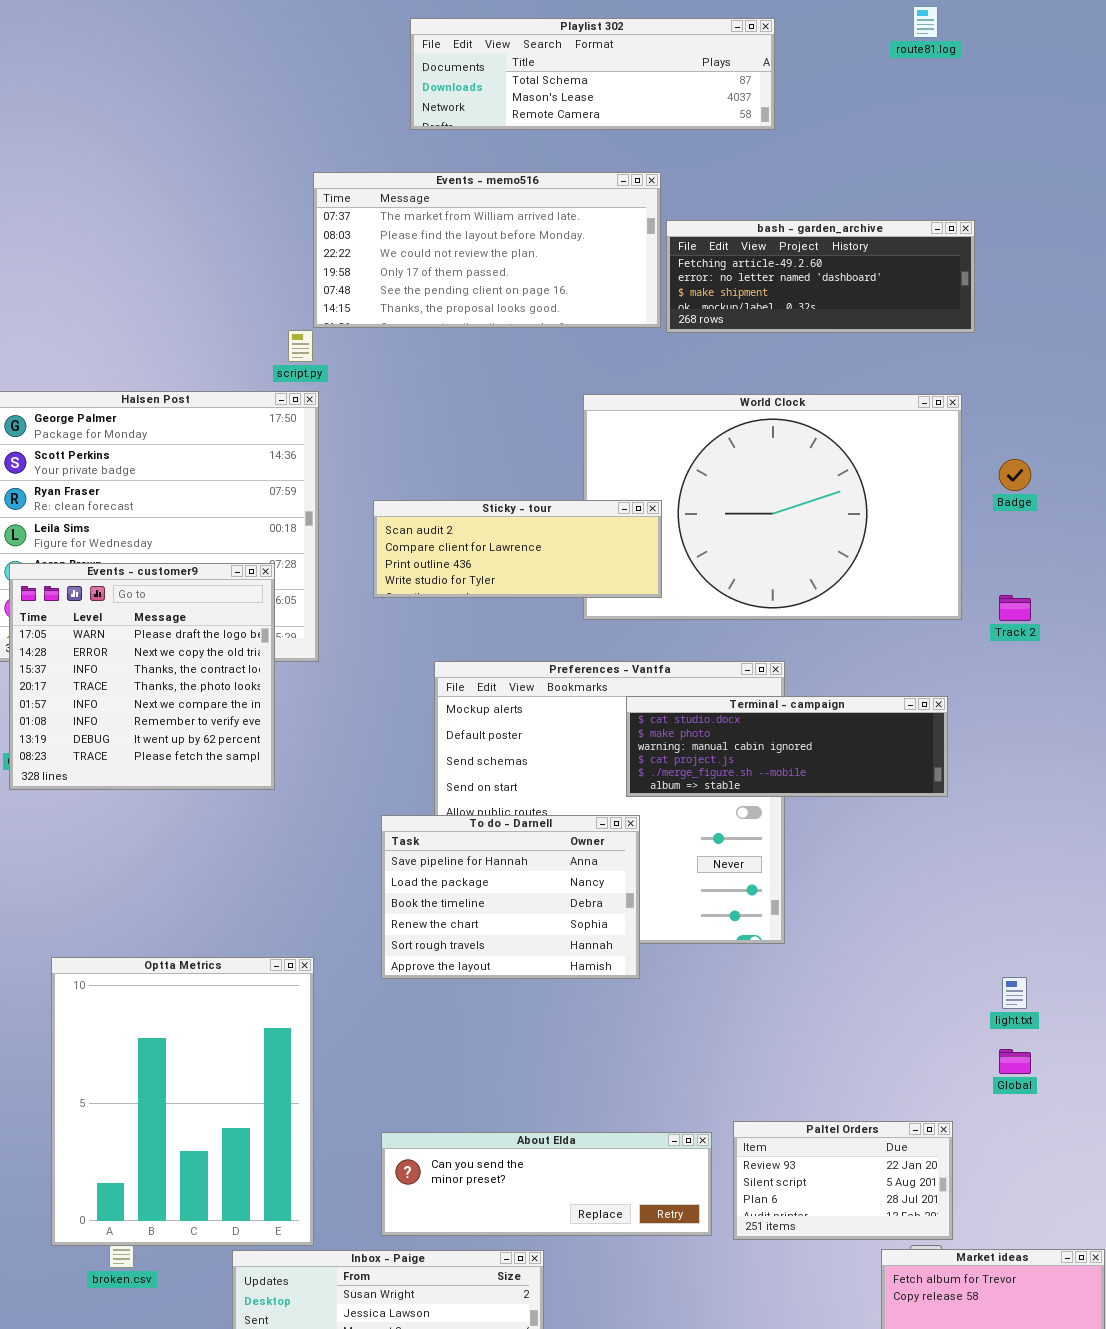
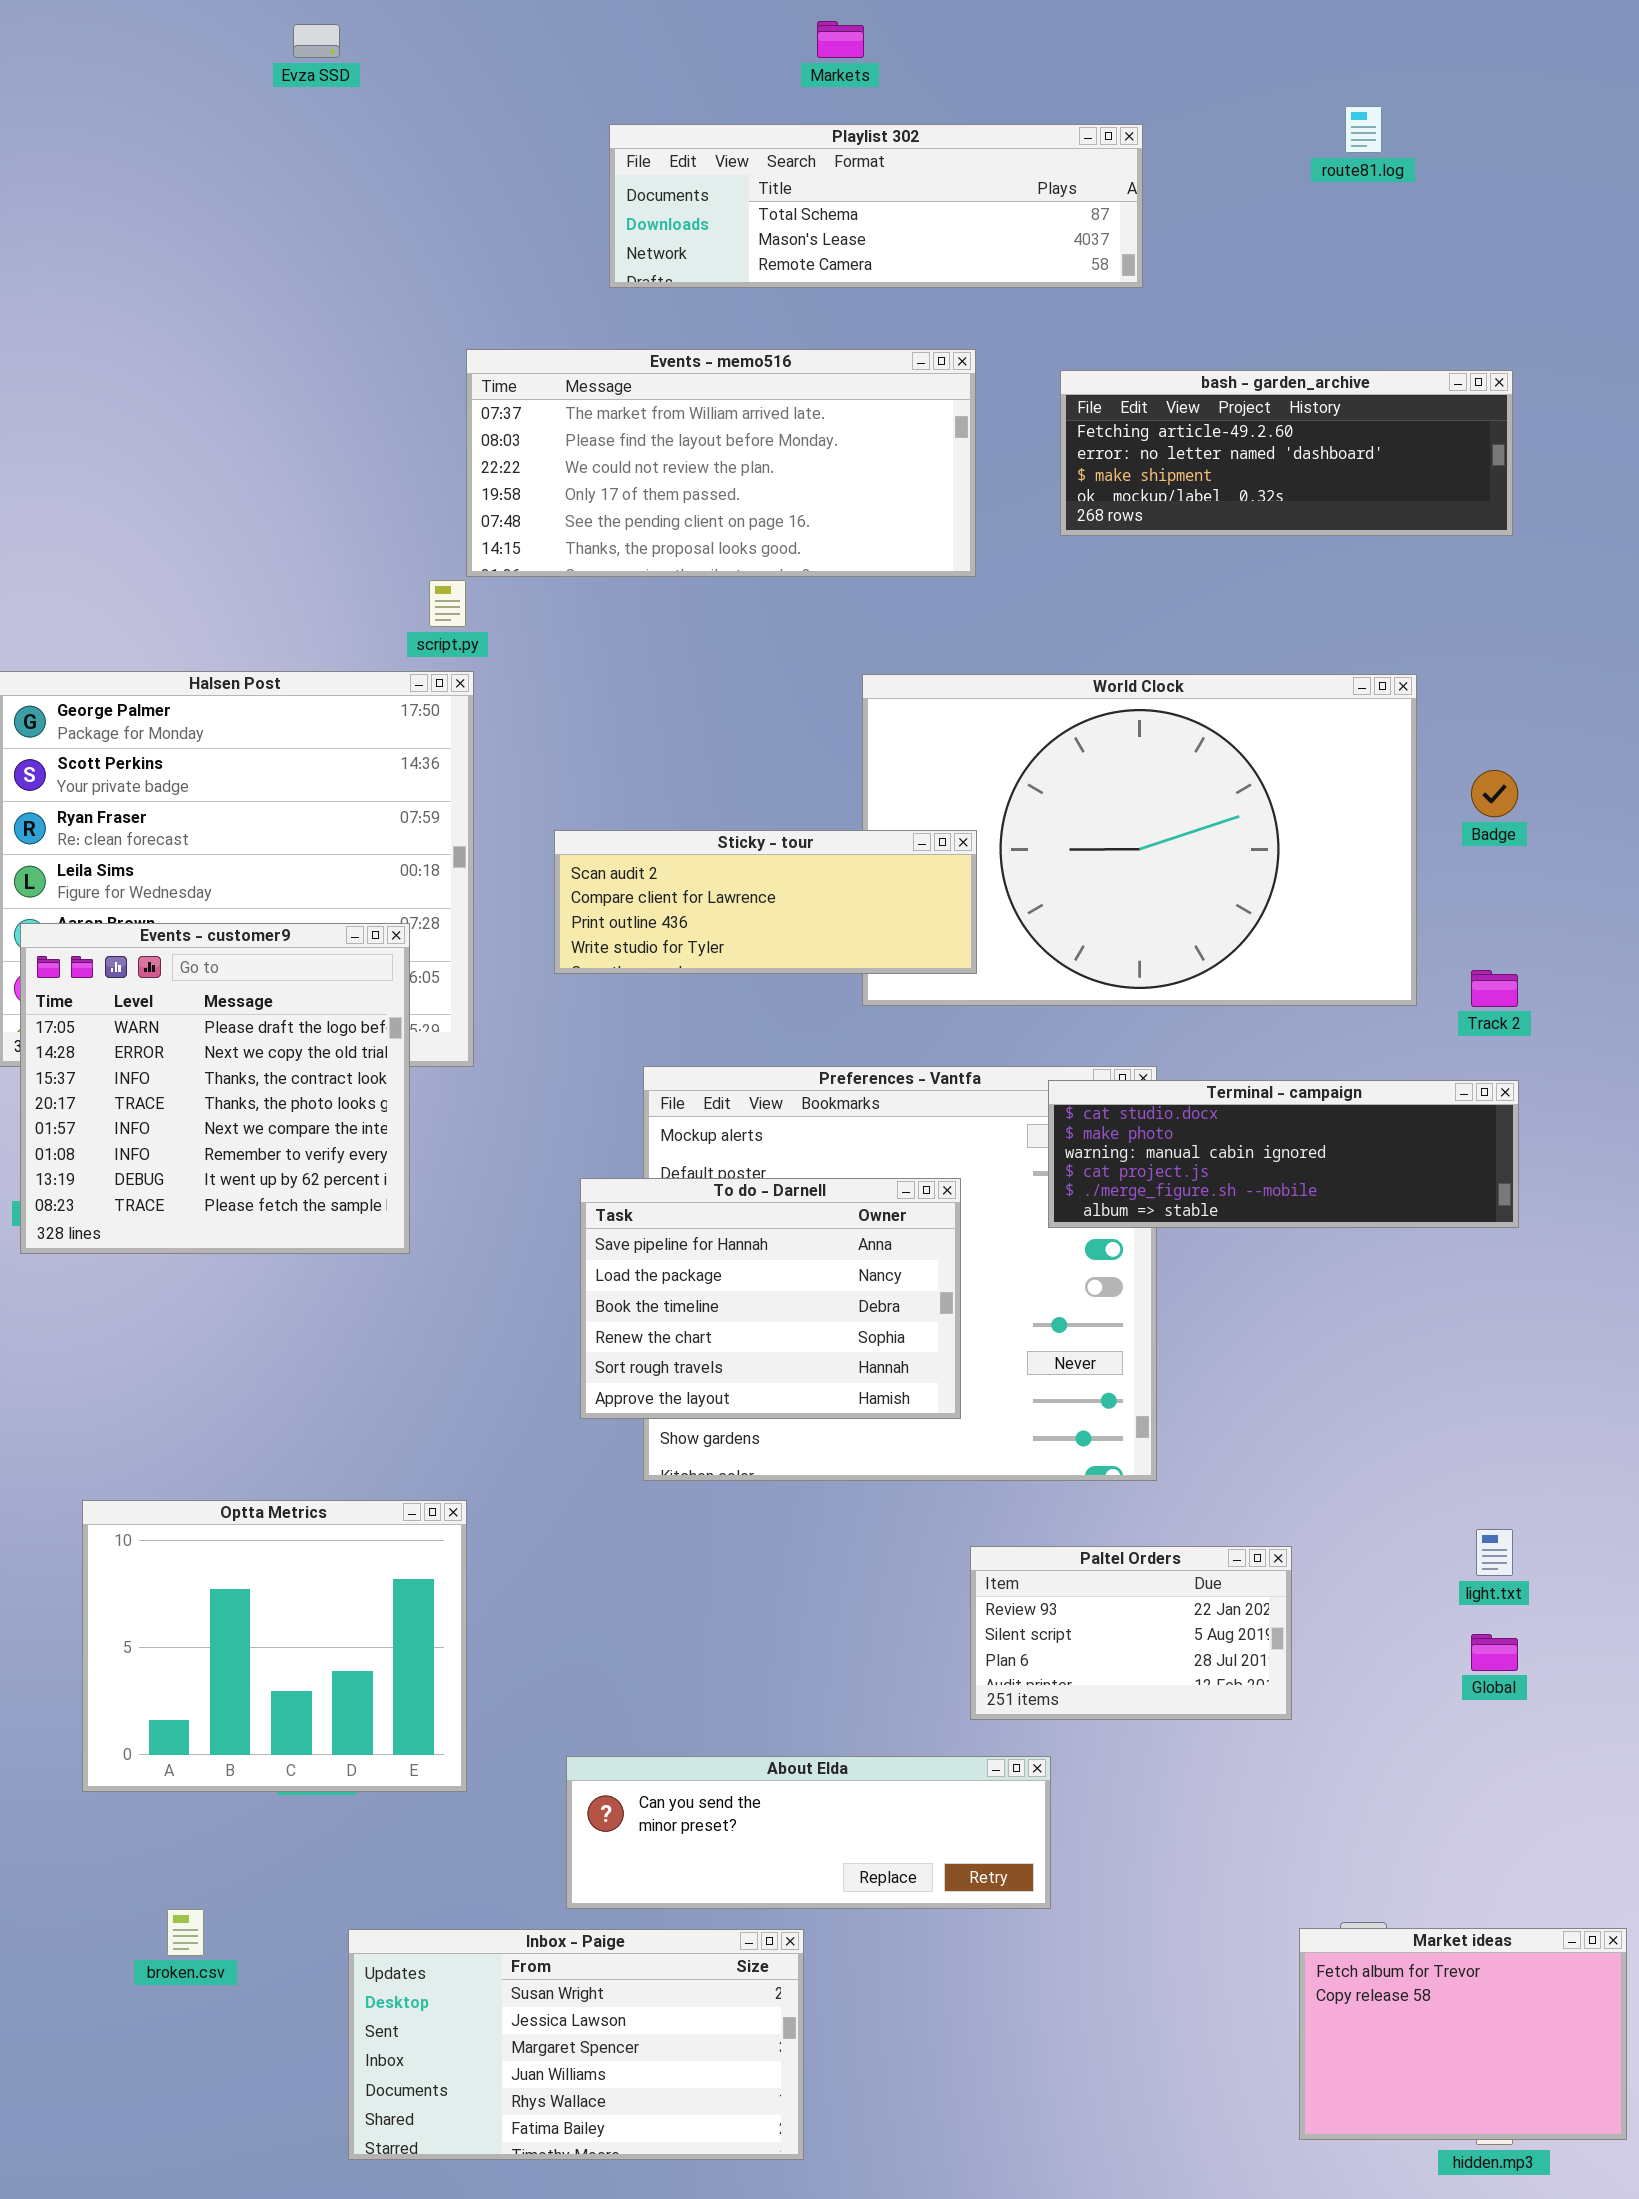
bash - garden_archive: [666,220,975,333] -> [1060,370,1513,536], moved
Terminal - campaign: [626,696,948,797] -> [1048,1080,1519,1228], moved
To do - Darnell: [381,815,640,979] -> [580,1178,961,1419], moved
Optta Metrics: [51,957,314,1246] -> [82,1500,467,1792], resized
Paltel Orders: [733,1121,953,1240] -> [970,1546,1292,1720], moved

